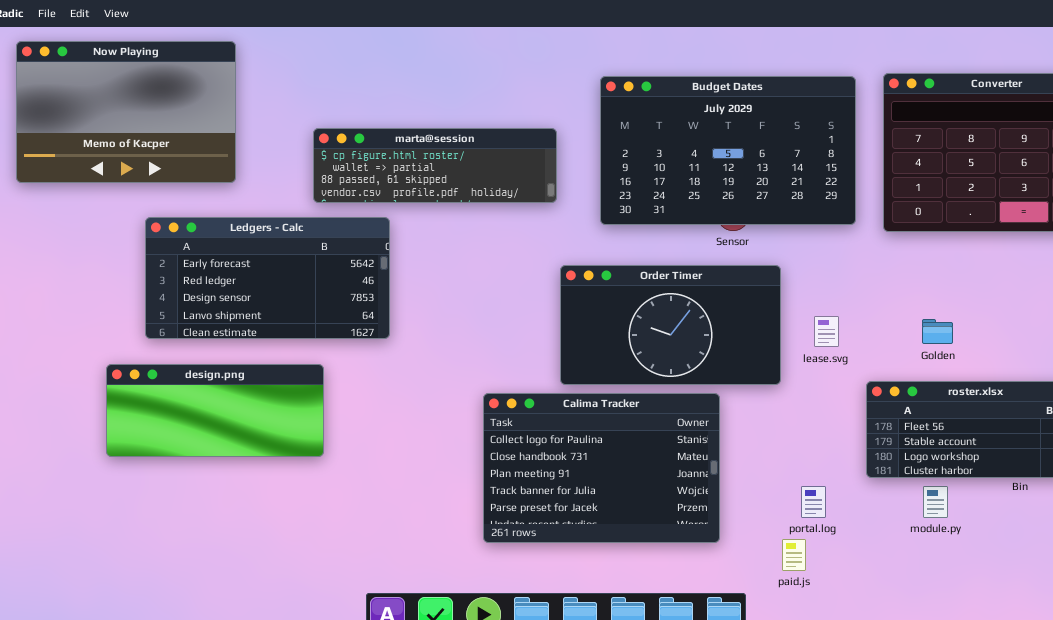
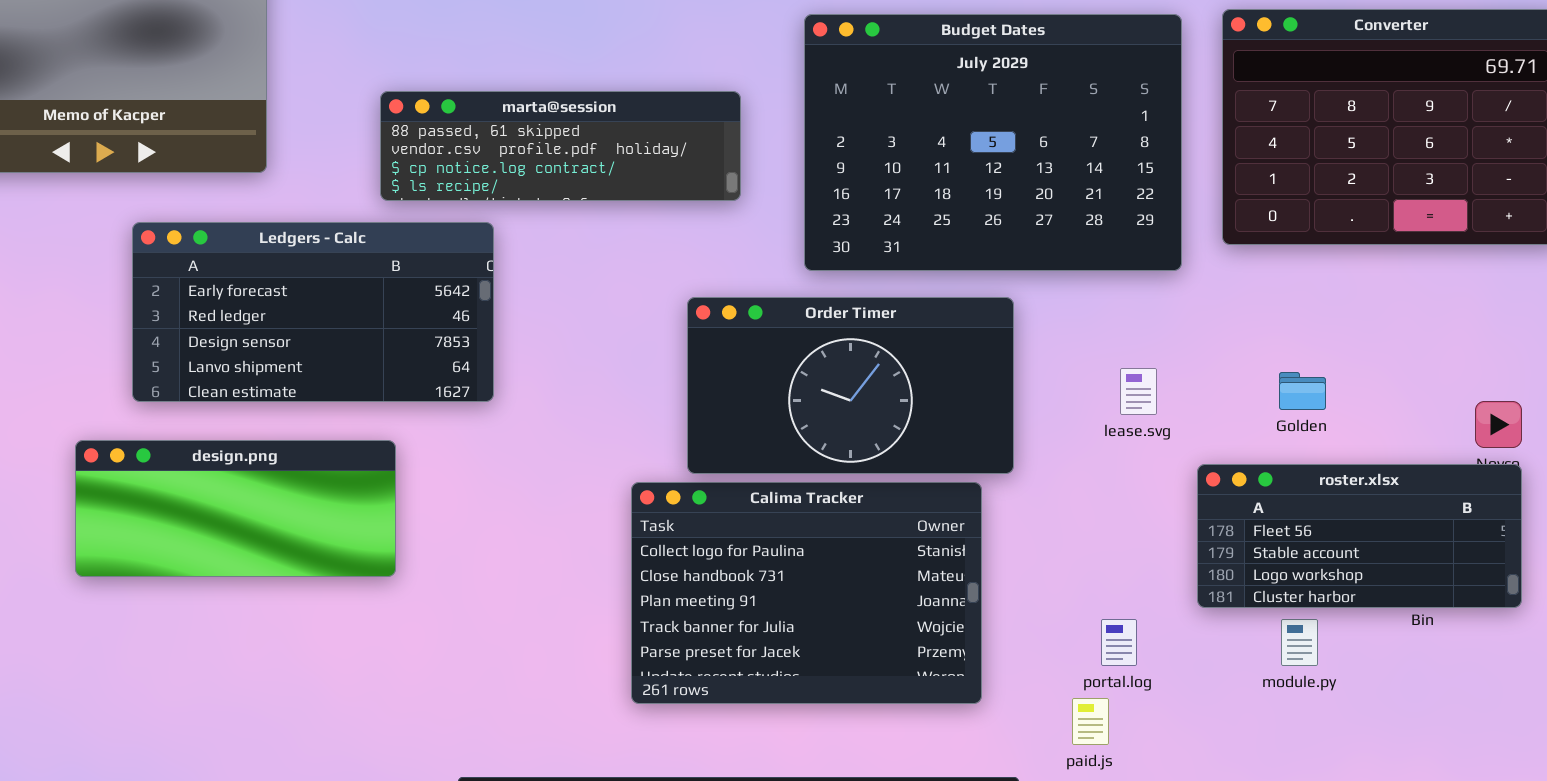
Budget Dates: [600,76,856,225] -> [804,14,1182,271], resized
marta@session: [313,128,557,203] -> [380,91,741,201], scrolled down 2 rows
Order Timer: [560,265,781,385] -> [687,297,1014,474], moved

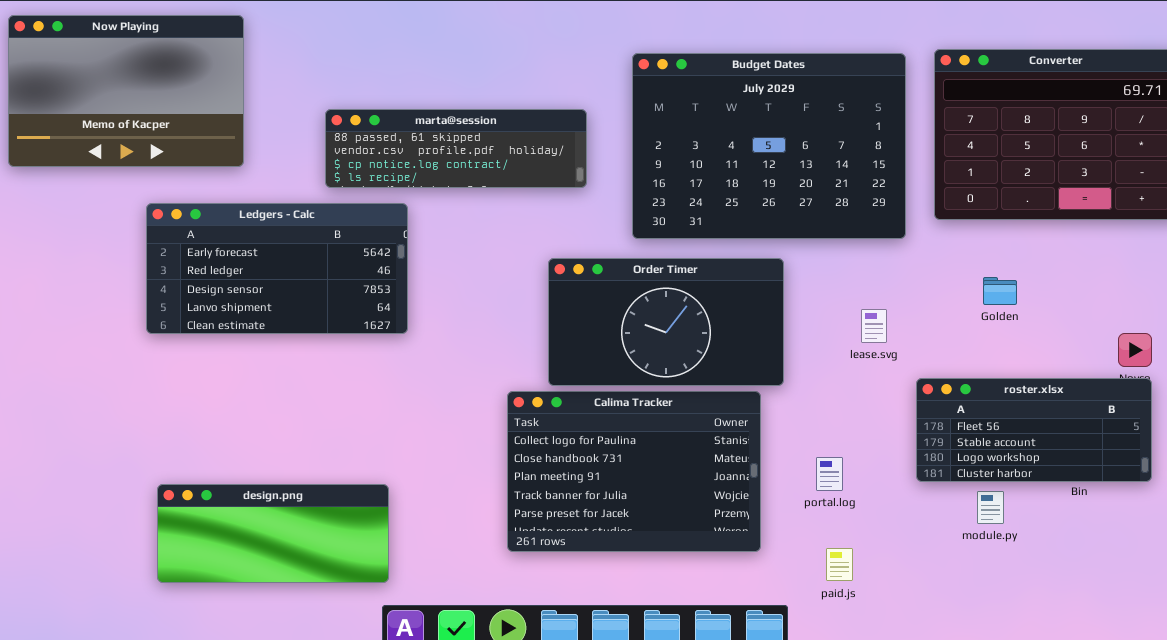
Golden: [1279,372,1326,410] -> [983,277,1017,305], moved
design.png: [75,440,396,577] -> [157,484,389,583], moved
portal.log: [1101,619,1137,666] -> [816,457,843,491], moved

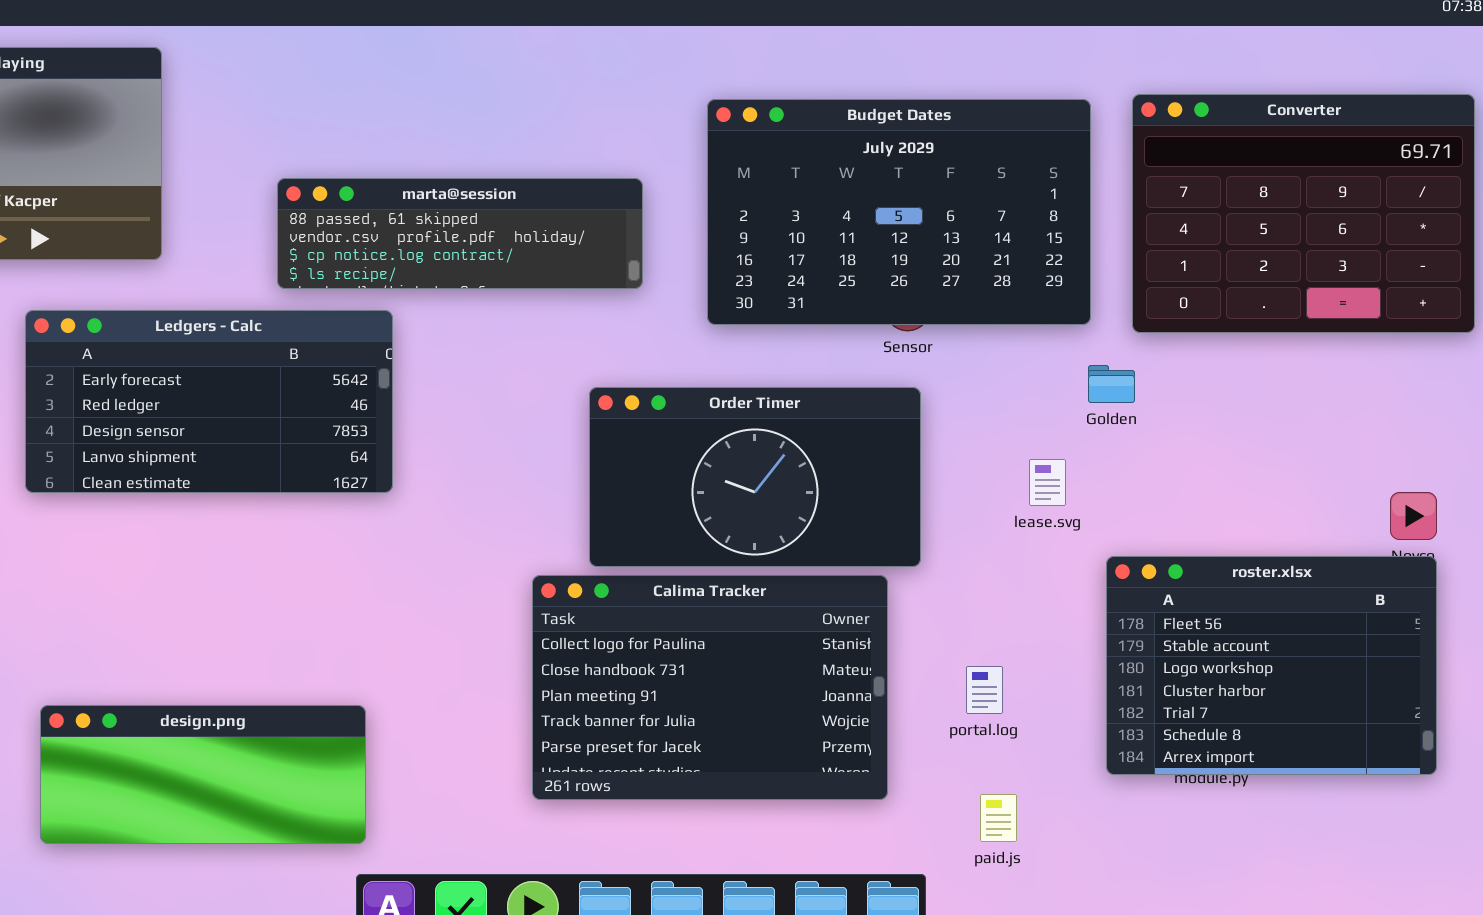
Budget Dates: [632,53,906,239] -> [707,99,1091,325], resized
Golden: [983,277,1017,305] -> [1088,365,1135,403], moved
roster.xlsx: [916,378,1152,482] -> [1106,556,1437,775], resized

